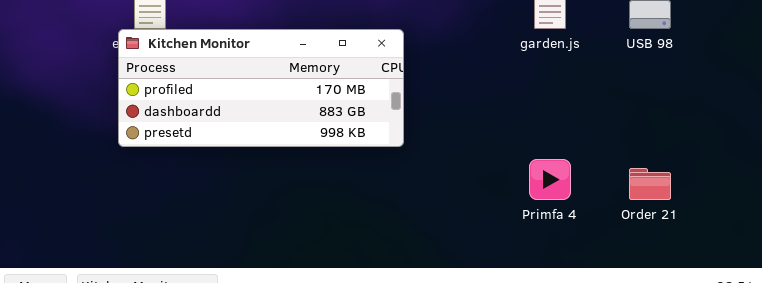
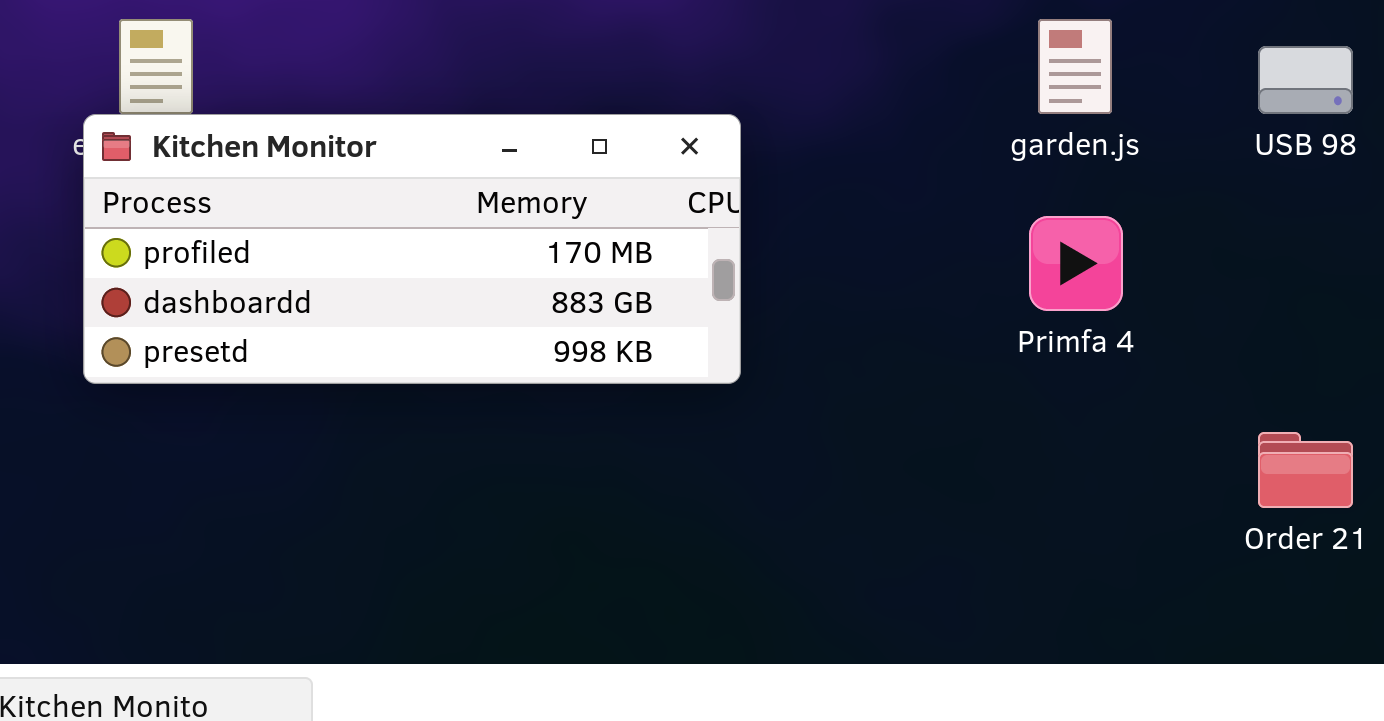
Primfa 4: [529,159,571,200] -> [1029,216,1123,311], moved

